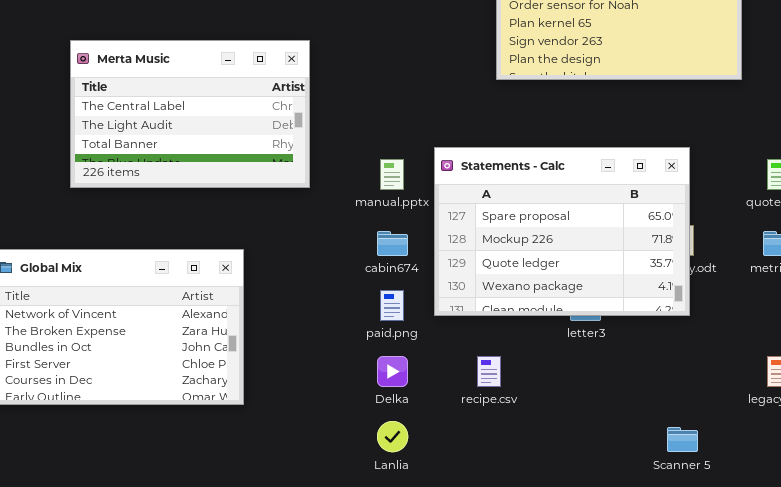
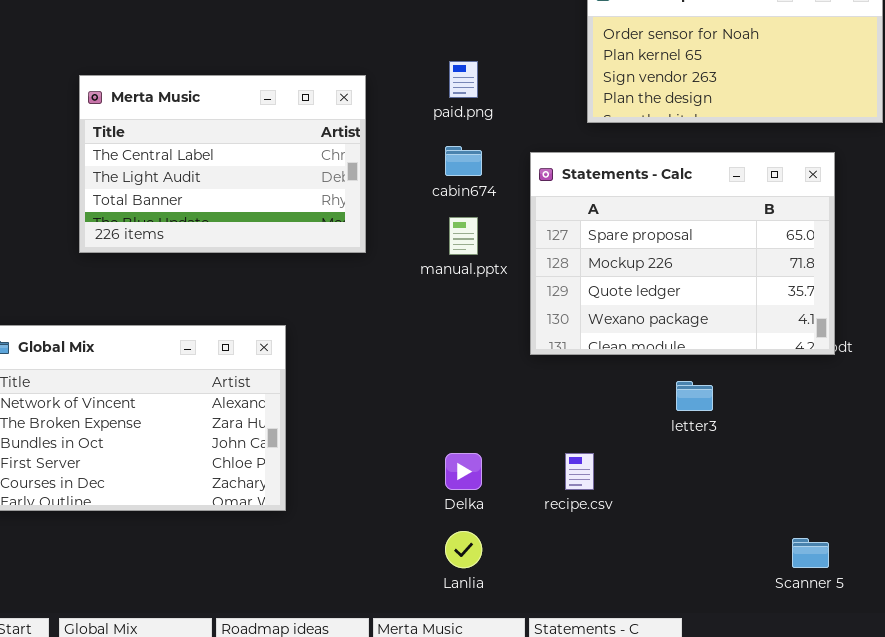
Statements - Calc: [434,147,690,316] -> [530,152,835,355], moved
cabin674: [377,231,408,256] -> [445,146,482,176], moved
paid.png: [380,290,404,321] -> [449,61,478,98], moved

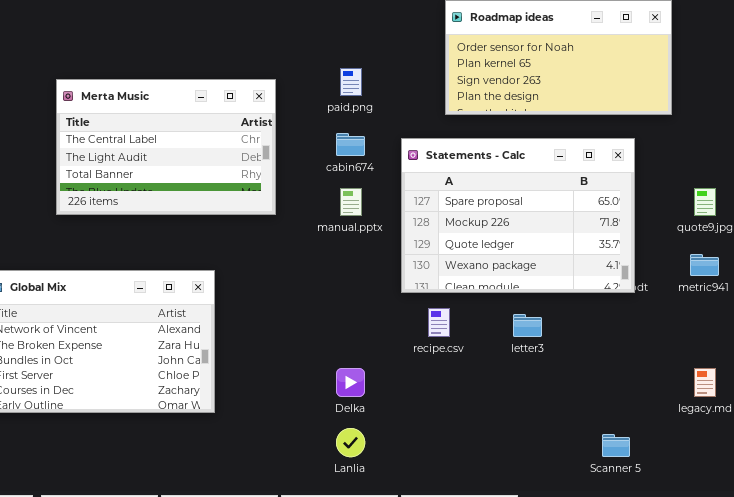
recipe.csv: [565,453,594,490] -> [428,308,450,337], moved

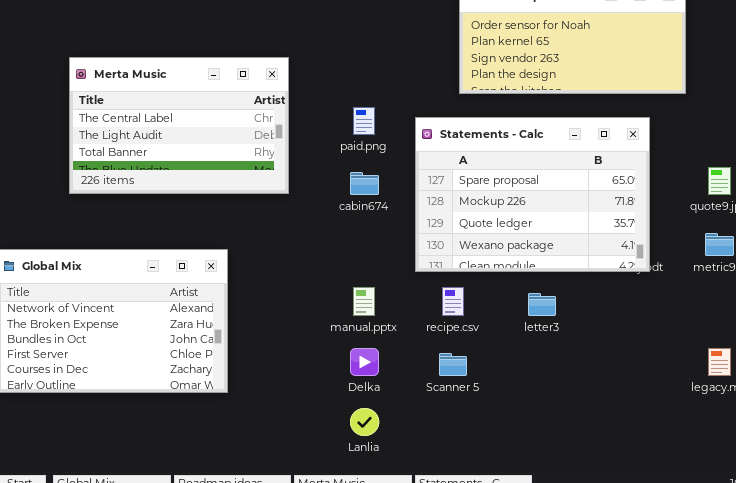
paid.png: [340,68,362,96] -> [353,107,375,135], moved
cabin674: [336,133,365,156] -> [350,172,379,195], moved
manual.pptx: [340,188,362,216] -> [353,287,375,316], moved
Scanner 5: [602,434,630,457] -> [439,353,467,376], moved

